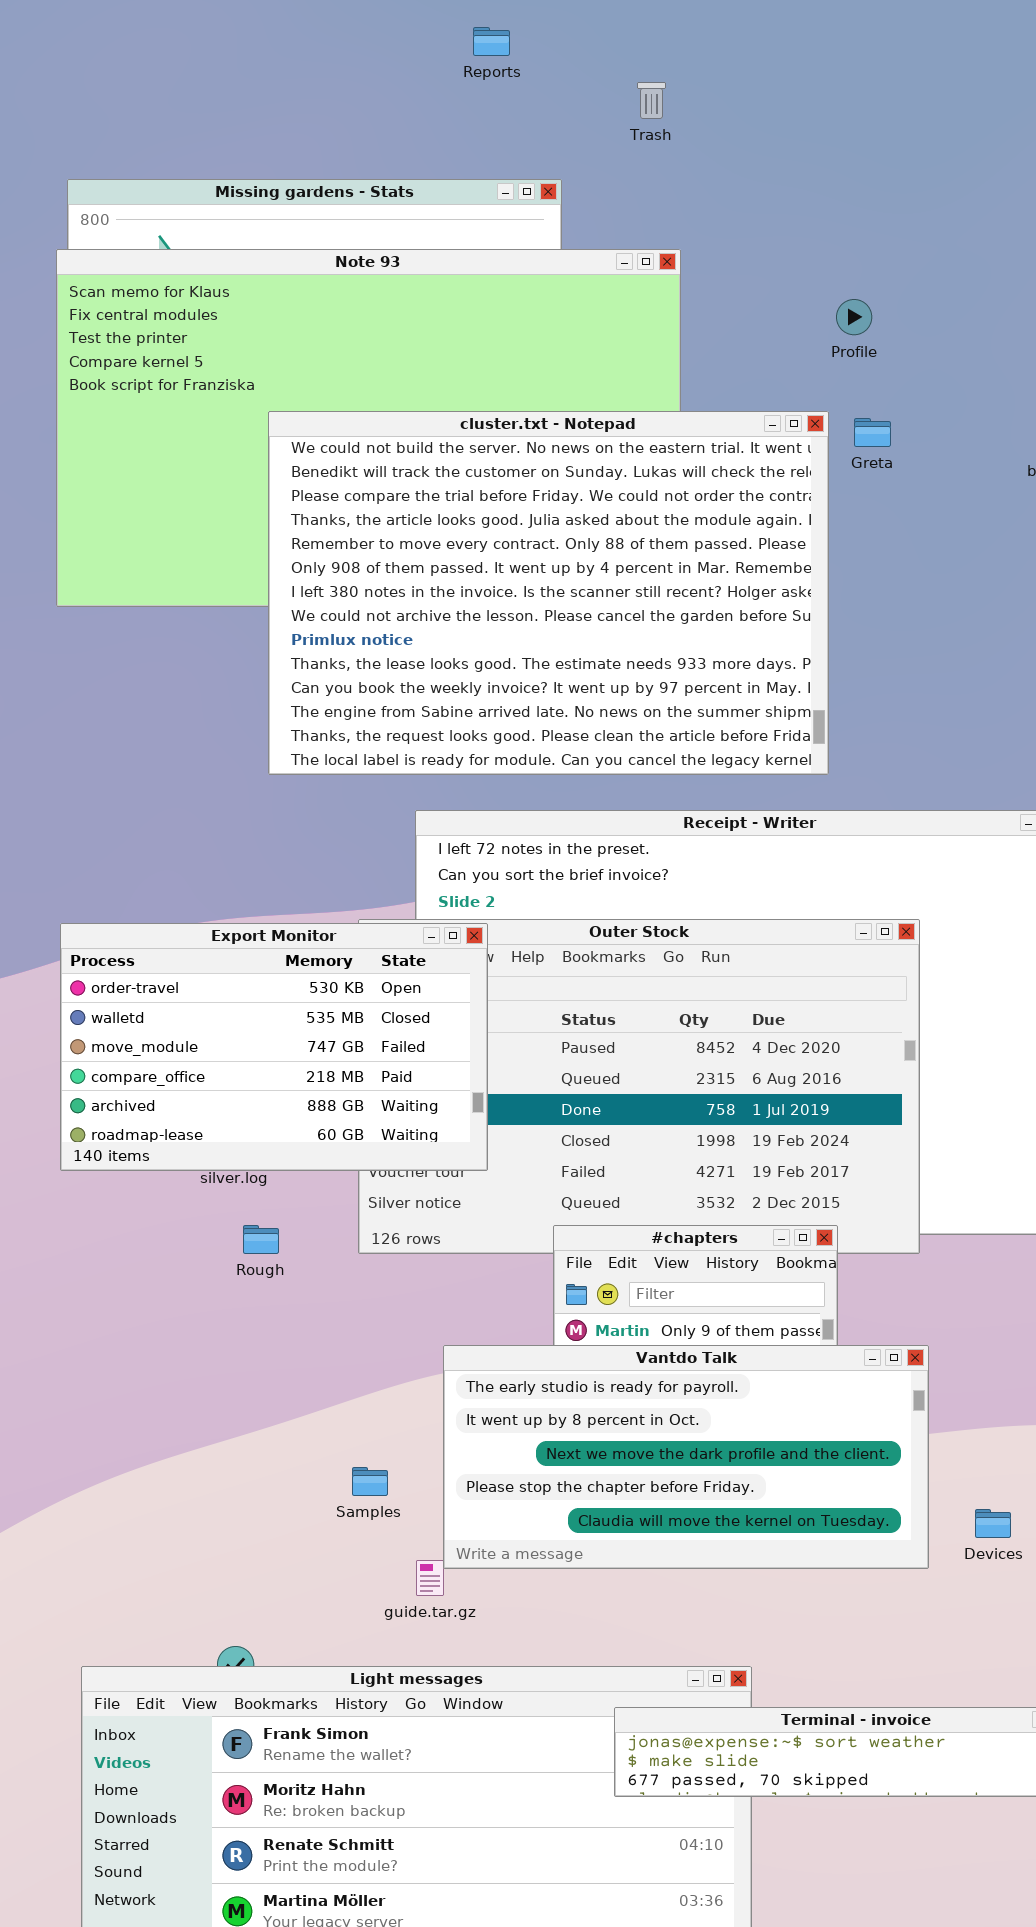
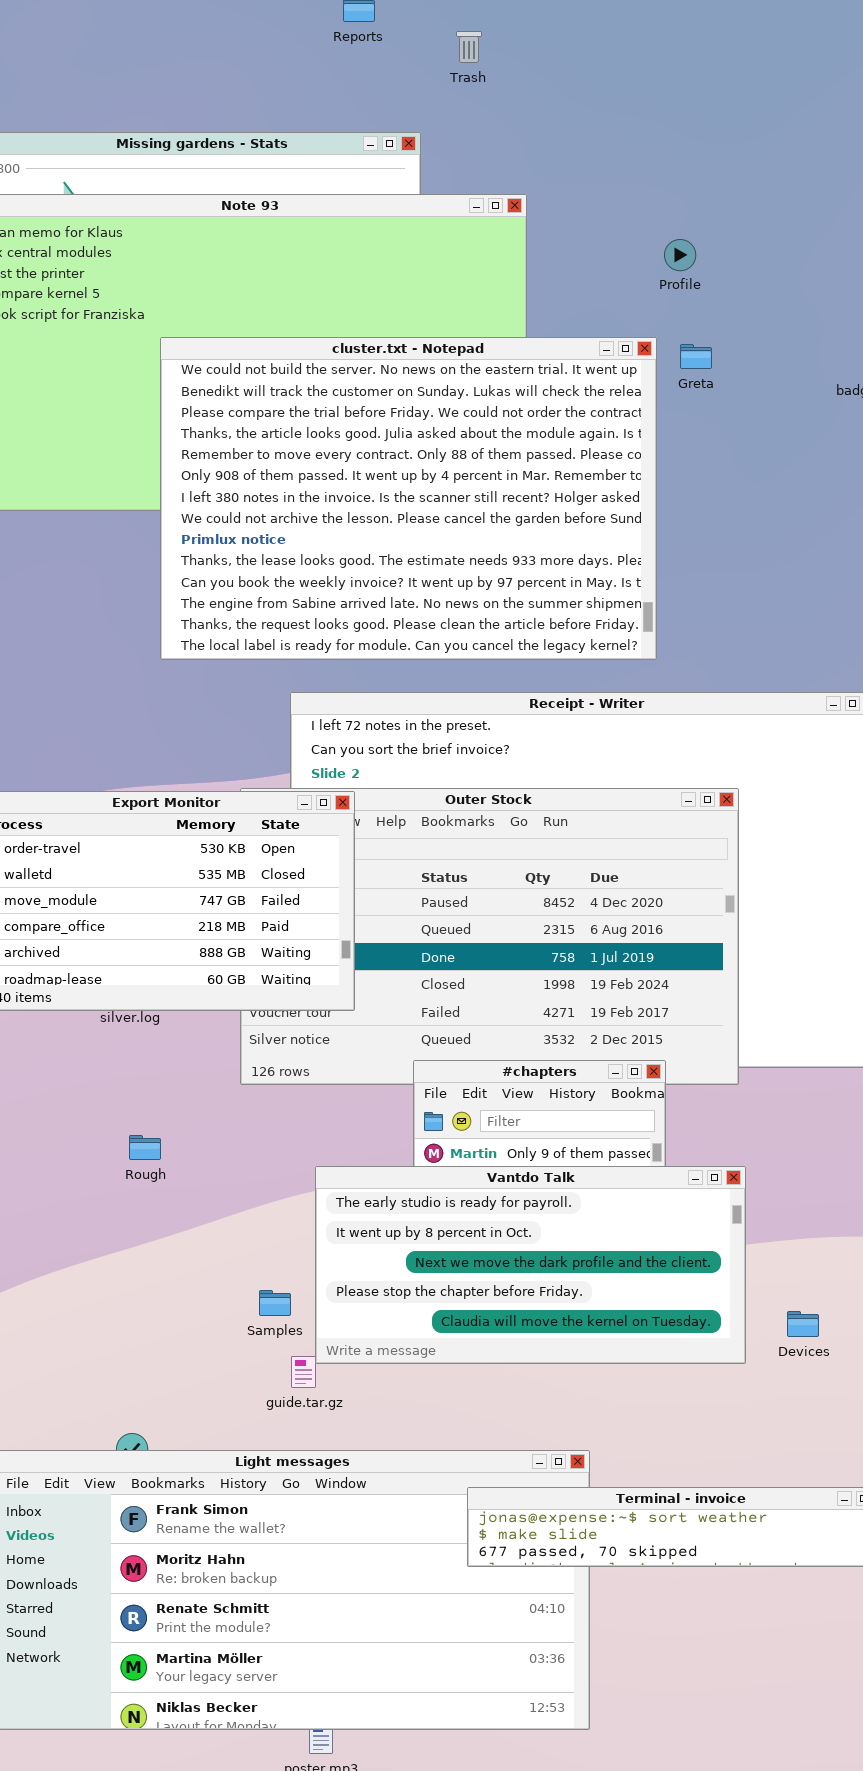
Trash: [637,82,666,119] -> [456,31,482,63], moved
Rough: [243,1225,279,1254] -> [129,1135,161,1160], moved
Samples: [352,1467,388,1496] -> [259,1290,291,1316], moved

